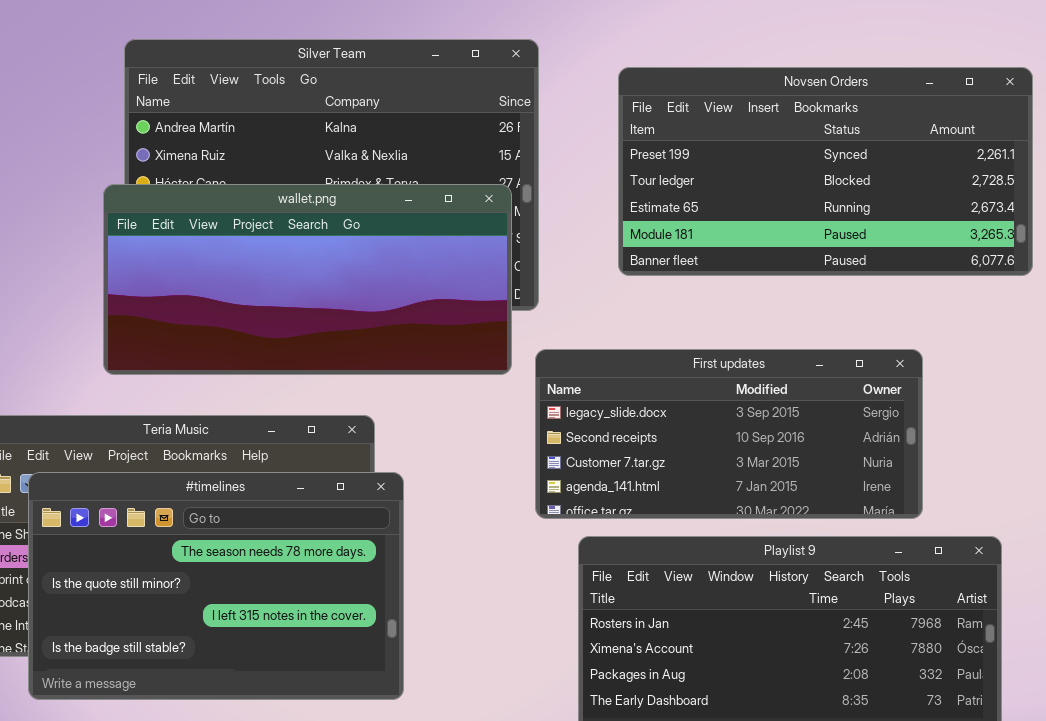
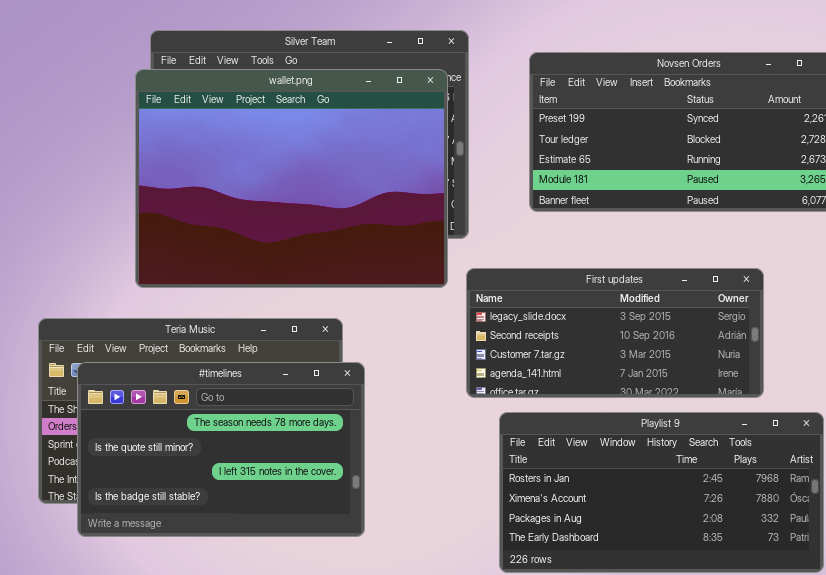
wallet.png: [103,184,512,375] -> [135,69,448,288], resized

